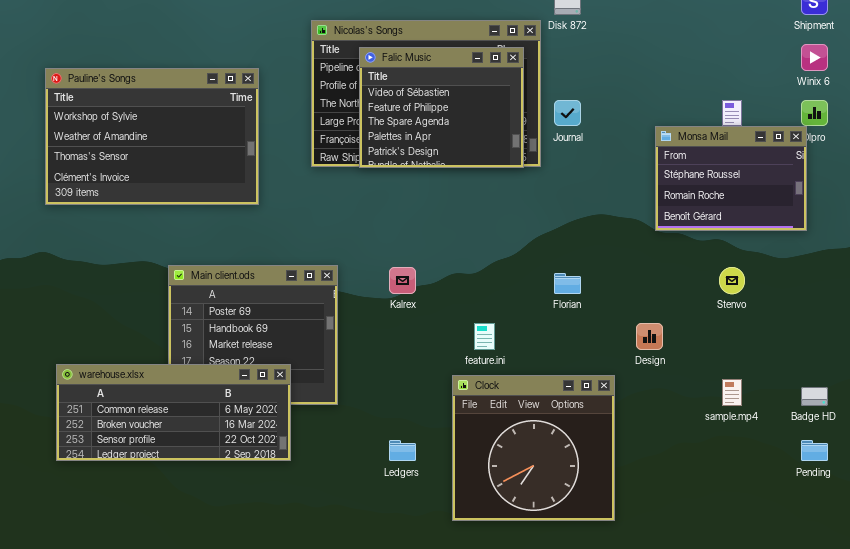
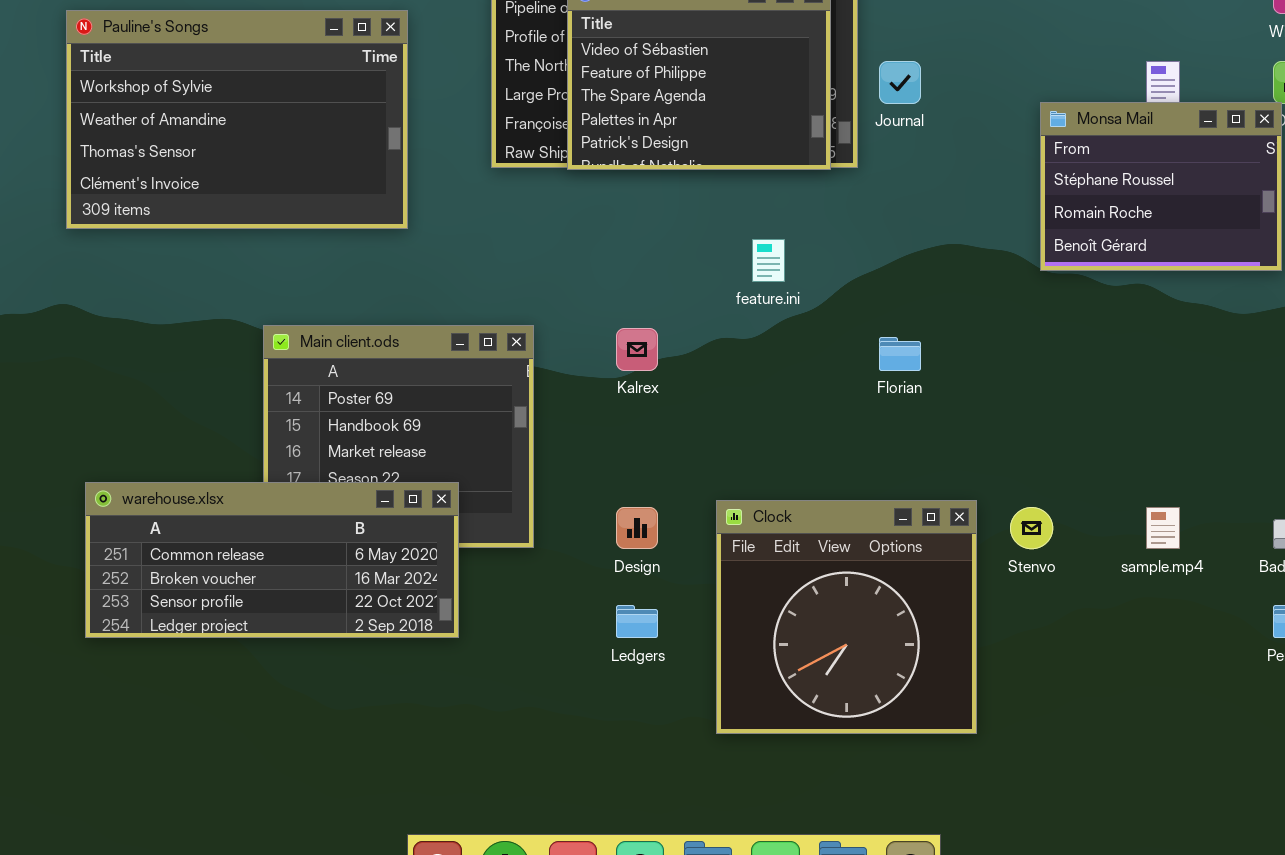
Stenvo: [719,267,745,294] -> [1010,507,1053,549], moved
feature.ini: [474,323,495,350] -> [752,239,785,282], moved
Design: [636,323,663,350] -> [616,507,658,549], moved

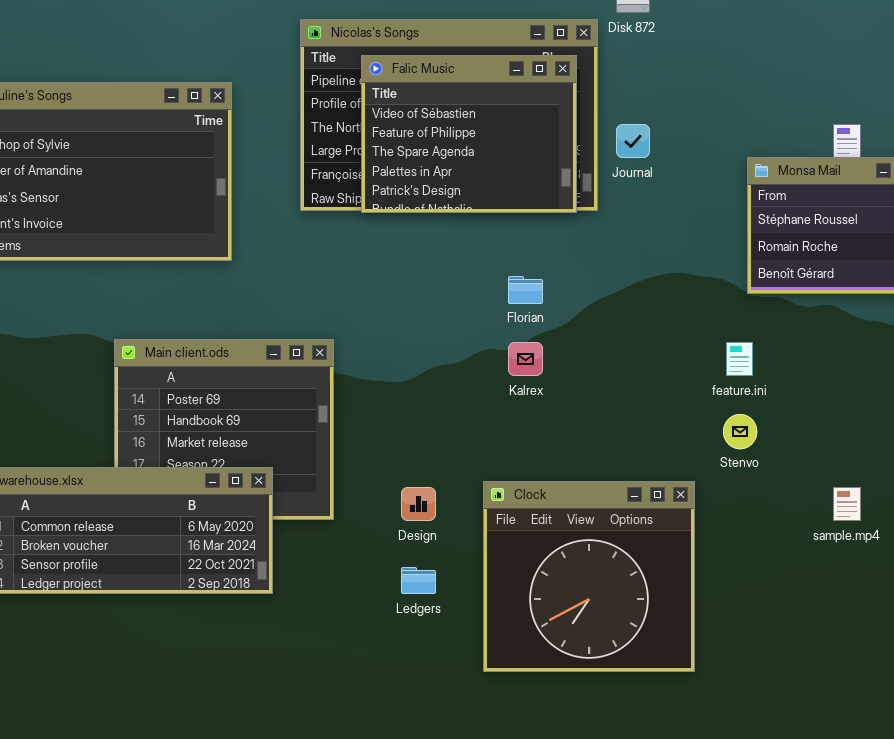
feature.ini: [752,239,785,282] -> [726,342,753,376], moved
Kalrex: [616,328,658,371] -> [508,342,543,376], moved
Florian: [879,337,921,371] -> [508,276,543,304], moved
Stenvo: [1010,507,1053,549] -> [723,414,757,449], moved

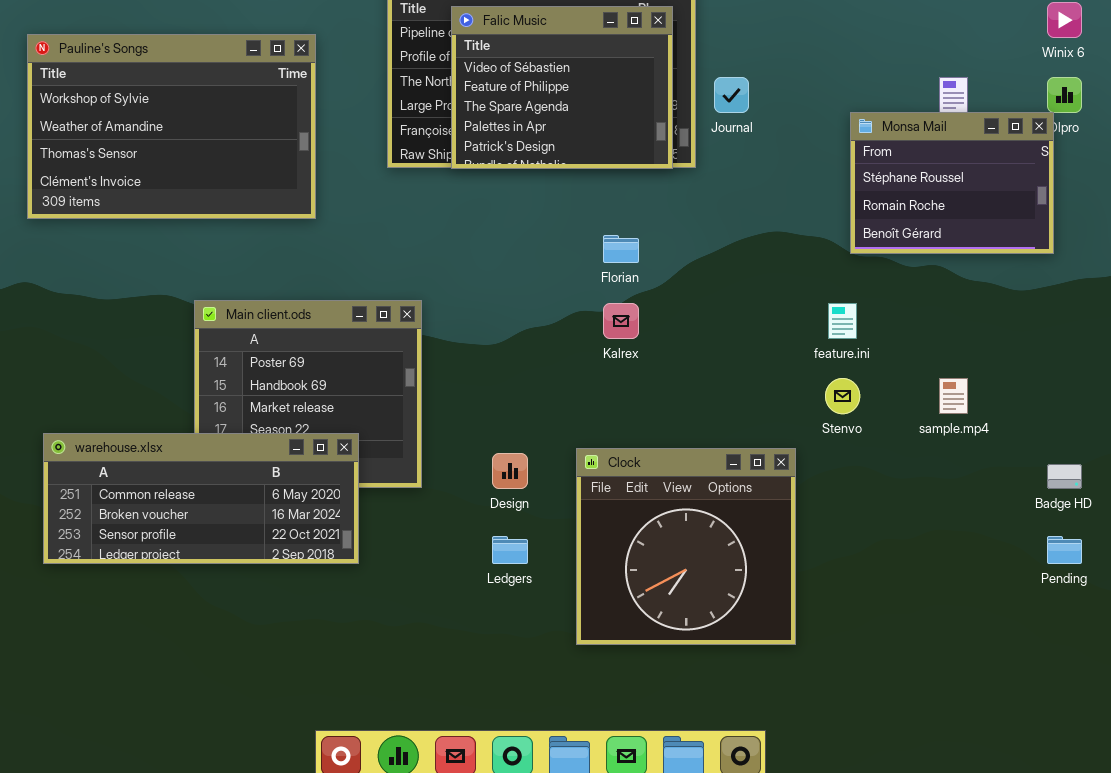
sample.mp4: [833,487,861,521] -> [939,378,968,414], moved

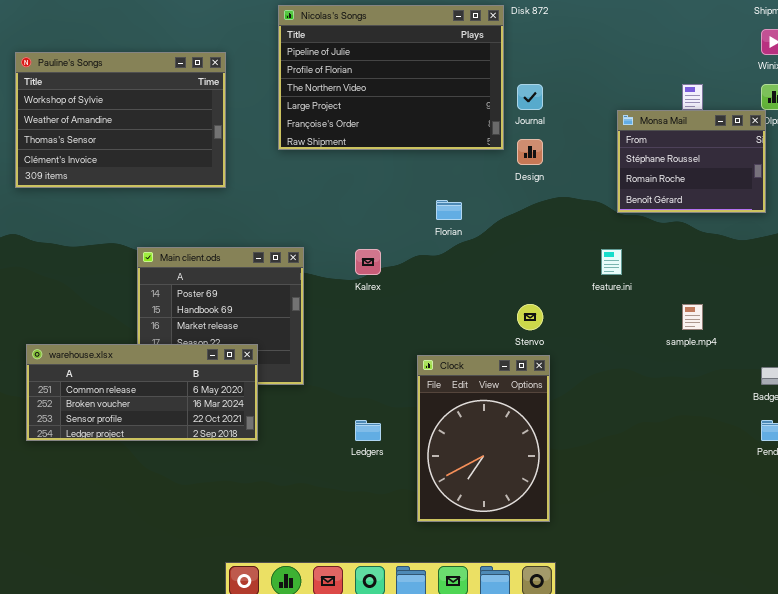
Falic Music: [451,6,673,169] -> none, closed
Kalrex: [603,303,639,339] -> [355,249,381,275], moved
Stenvo: [825,378,860,414] -> [517,304,543,330], moved
Clock: [576,448,796,645] -> [417,355,550,522], resized
Design: [492,453,528,489] -> [517,139,543,165], moved

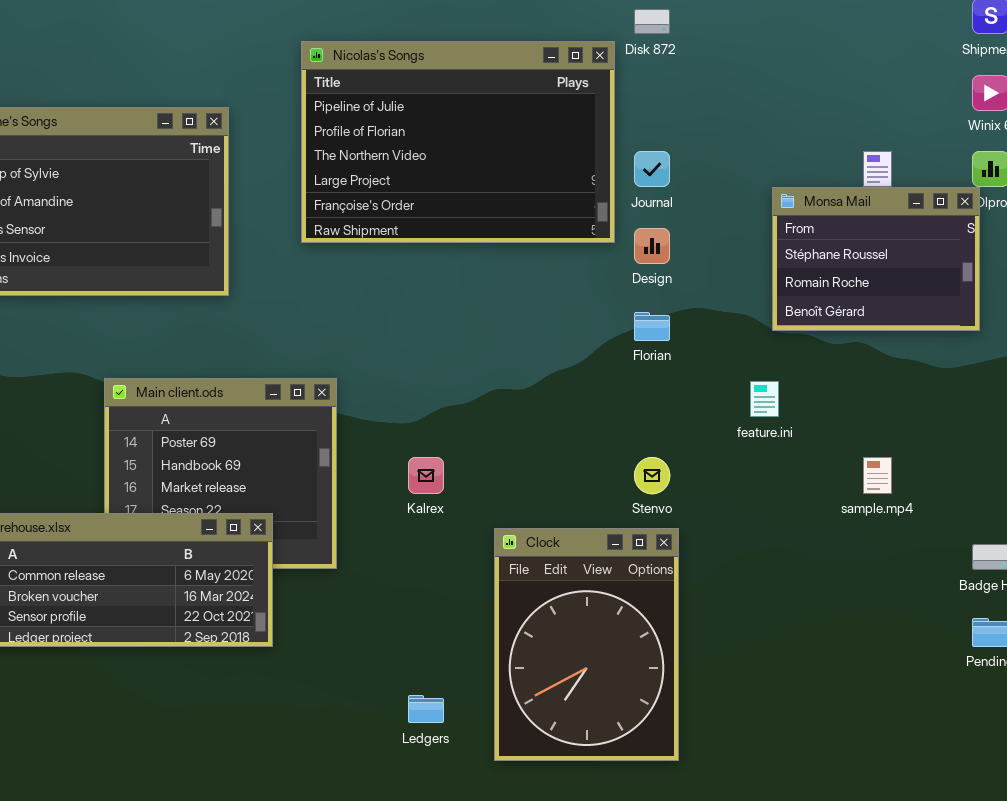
Florian: [436,200,462,220] -> [634,312,670,341], moved
Kalrex: [355,249,381,275] -> [408,457,444,494], moved
Ledgers: [355,420,381,441] -> [408,695,444,723], moved

